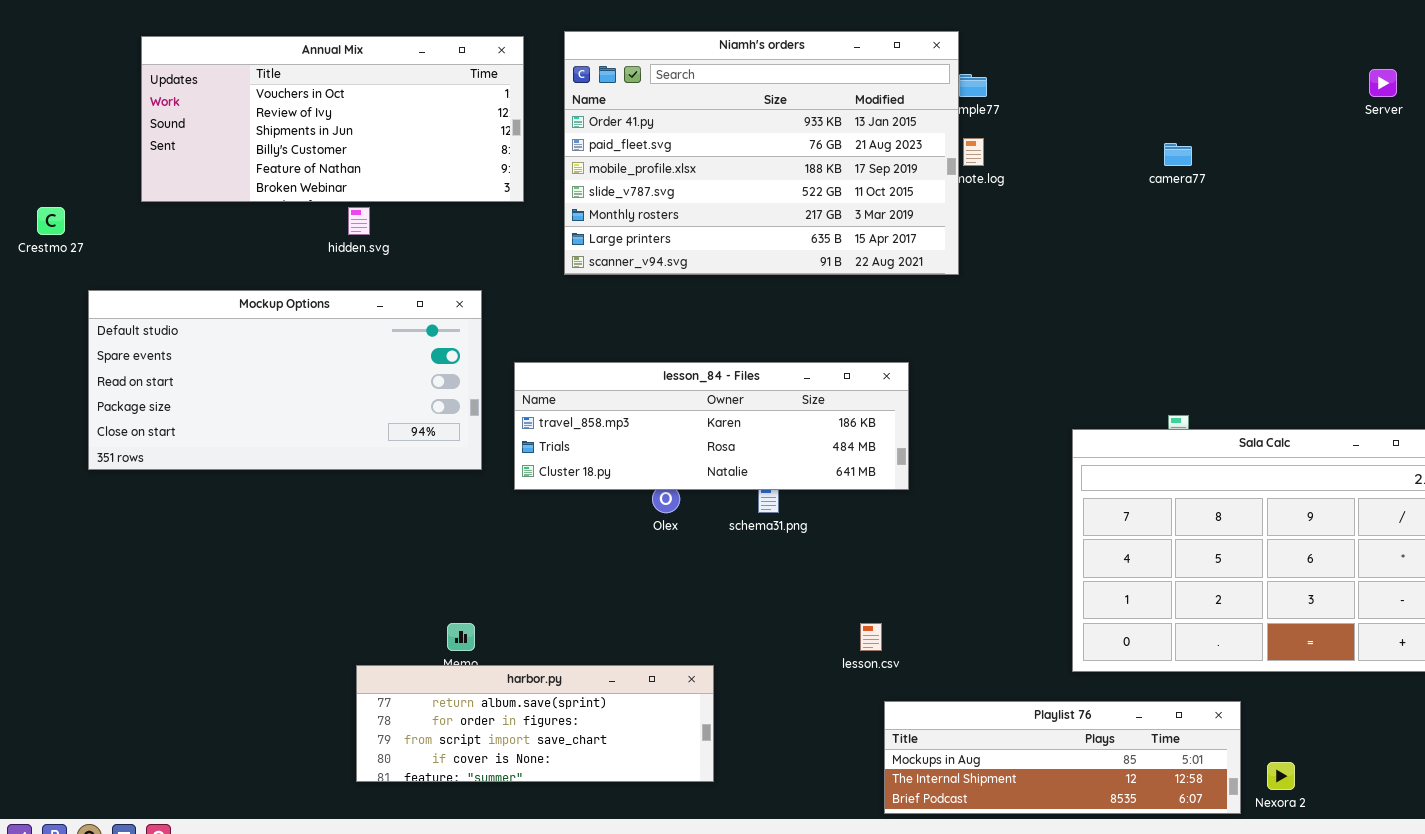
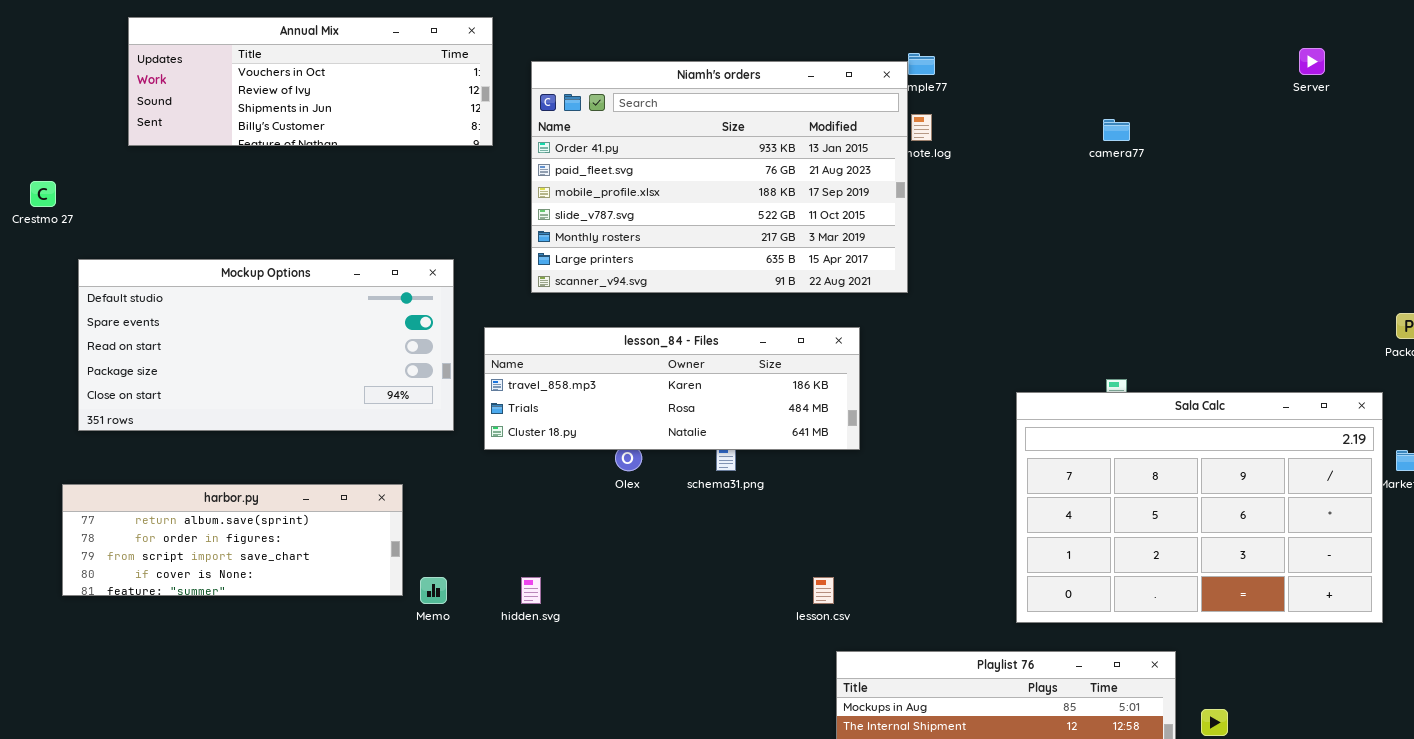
Niamh's orders: [564,31,959,275] -> [531,61,908,293], moved
Annual Mix: [141,36,524,202] -> [128,17,493,146], resized
hidden.svg: [348,207,370,235] -> [521,577,541,604], moved
harbor.py: [356,665,714,782] -> [62,484,403,596], moved

